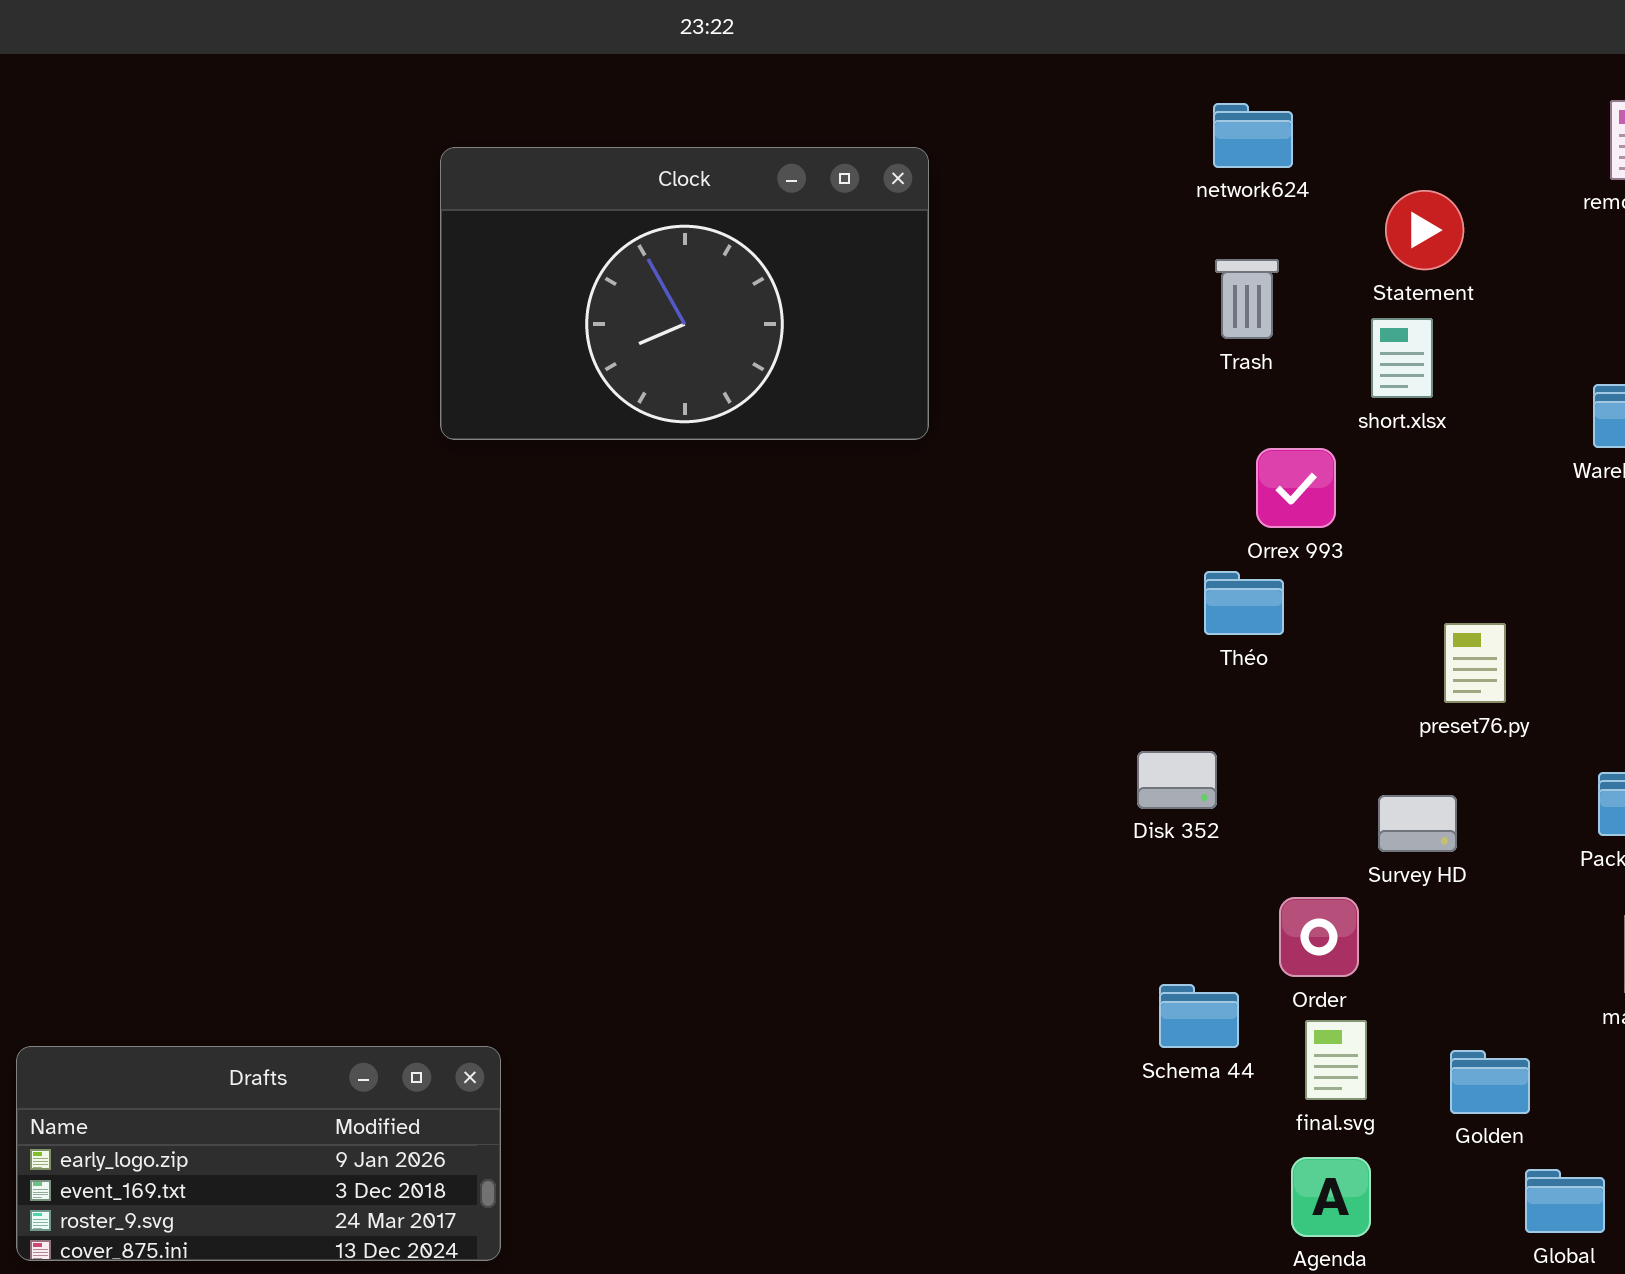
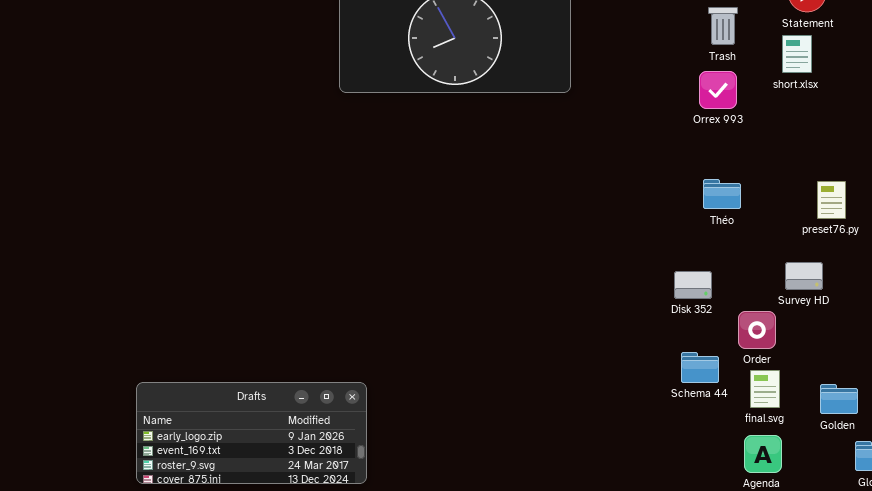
Orrex 993: [1256,448,1336,528] -> [699,71,737,109], moved
Théo: [1204,571,1284,635] -> [703,179,741,209], moved
Disk 352: [1137,751,1217,809] -> [674,271,712,299], moved

